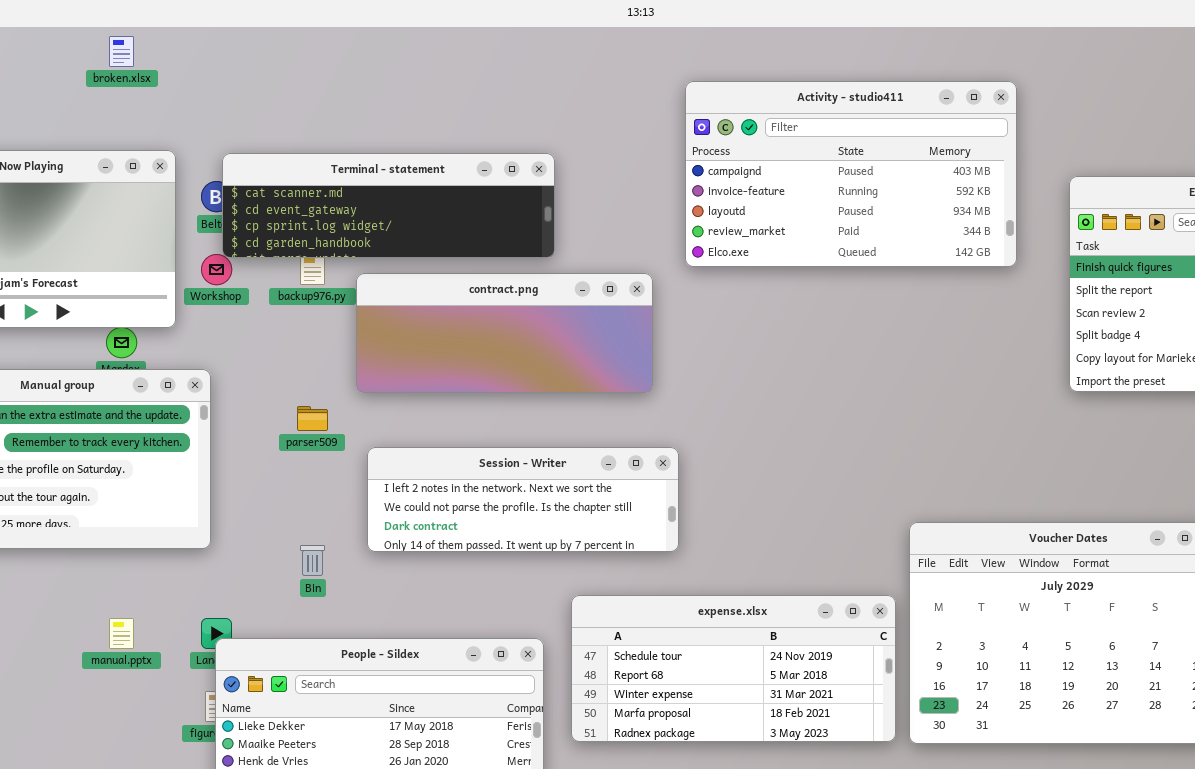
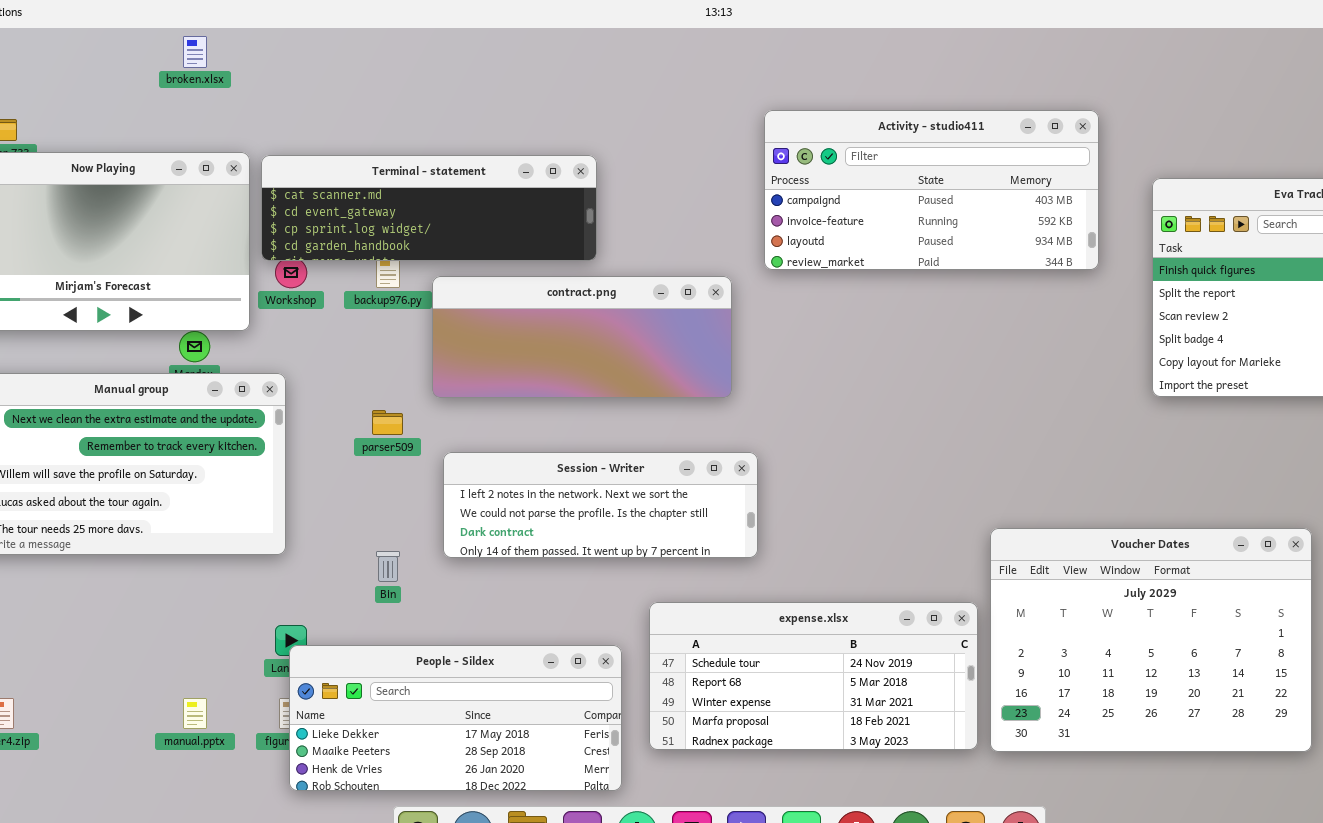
Activity - studio411: [685,81,1017,267] -> [764,110,1099,270], resized
Terminal - statement: [222,153,555,258] -> [261,155,597,261], moved
manual.pptx: [109,618,134,649] -> [183,698,207,729], moved

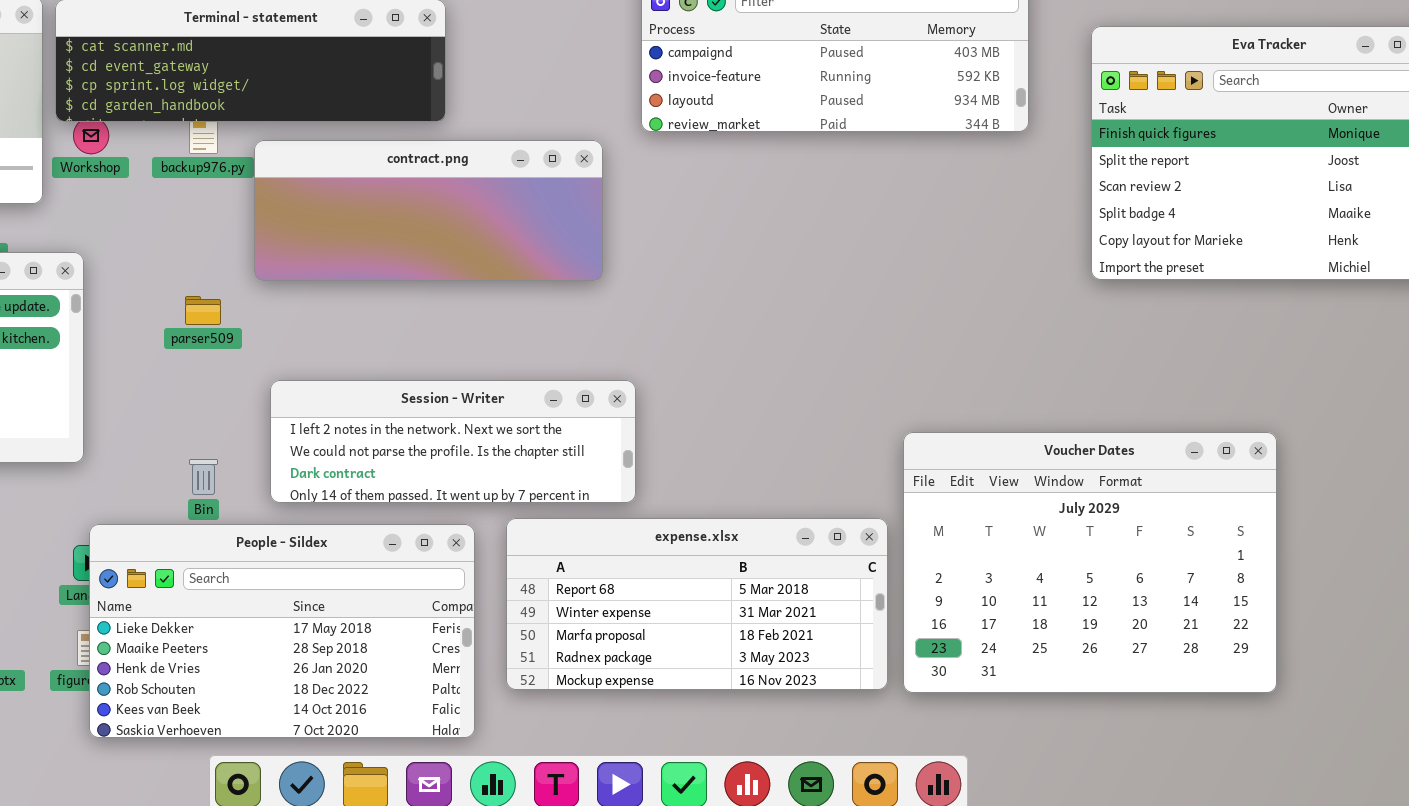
Session - Writer: [443,452,758,558] -> [270,380,636,503], moved
expense.xlsx: [649,602,978,750] -> [506,518,888,690], scrolled down 1 row
People - Sildex: [289,645,622,791] -> [89,524,475,738], resized

